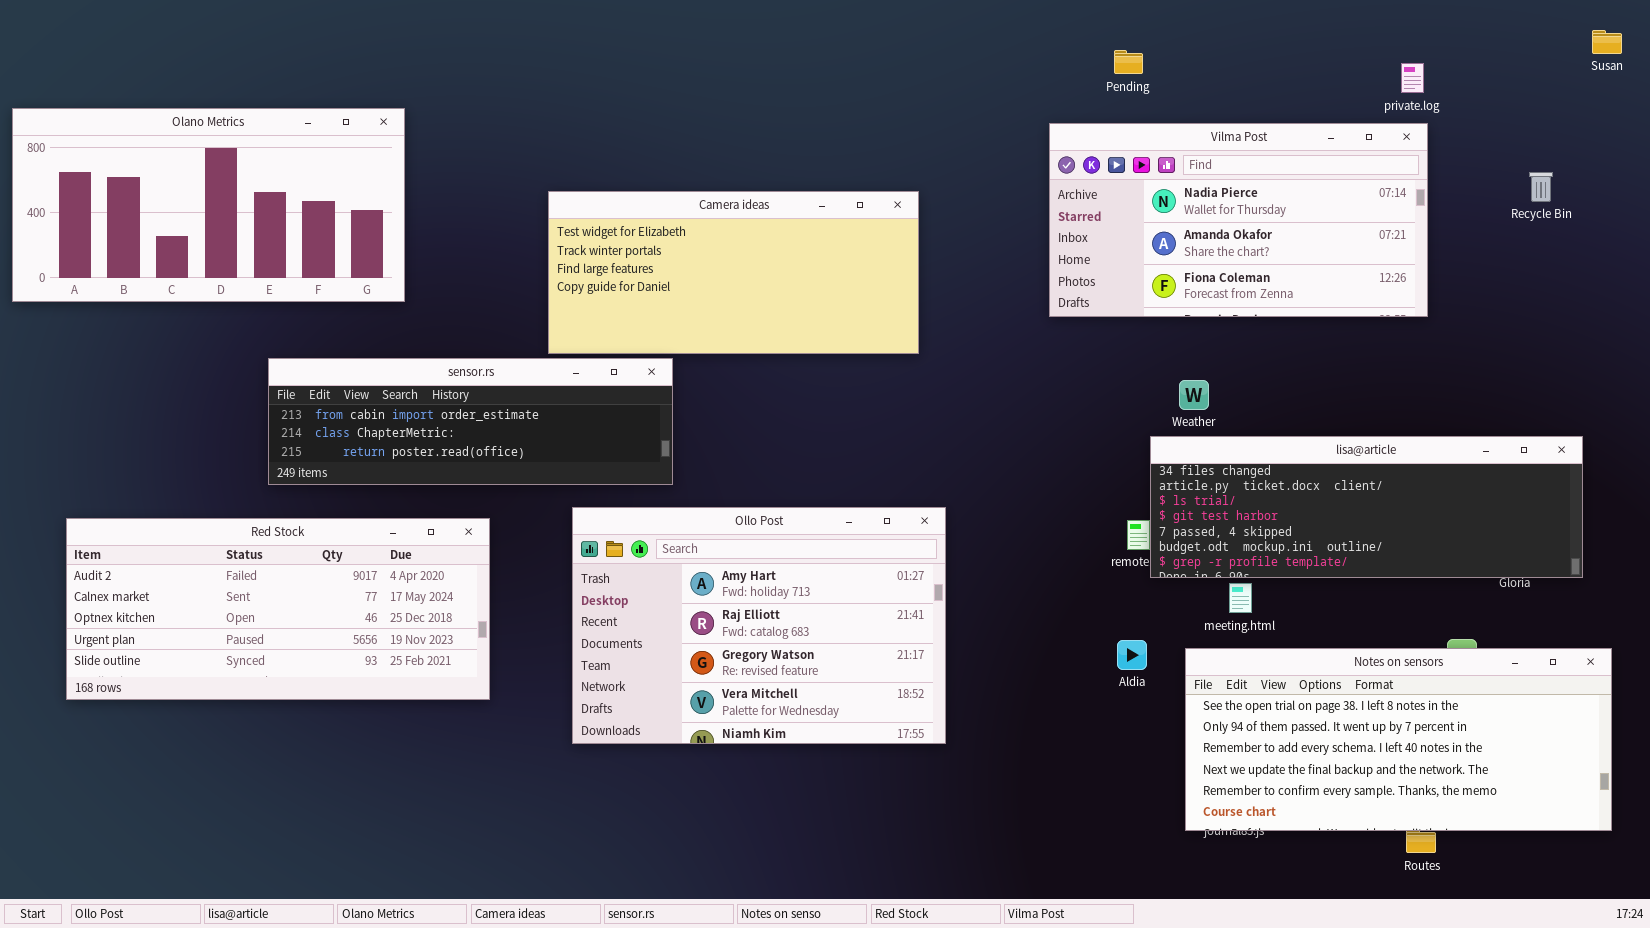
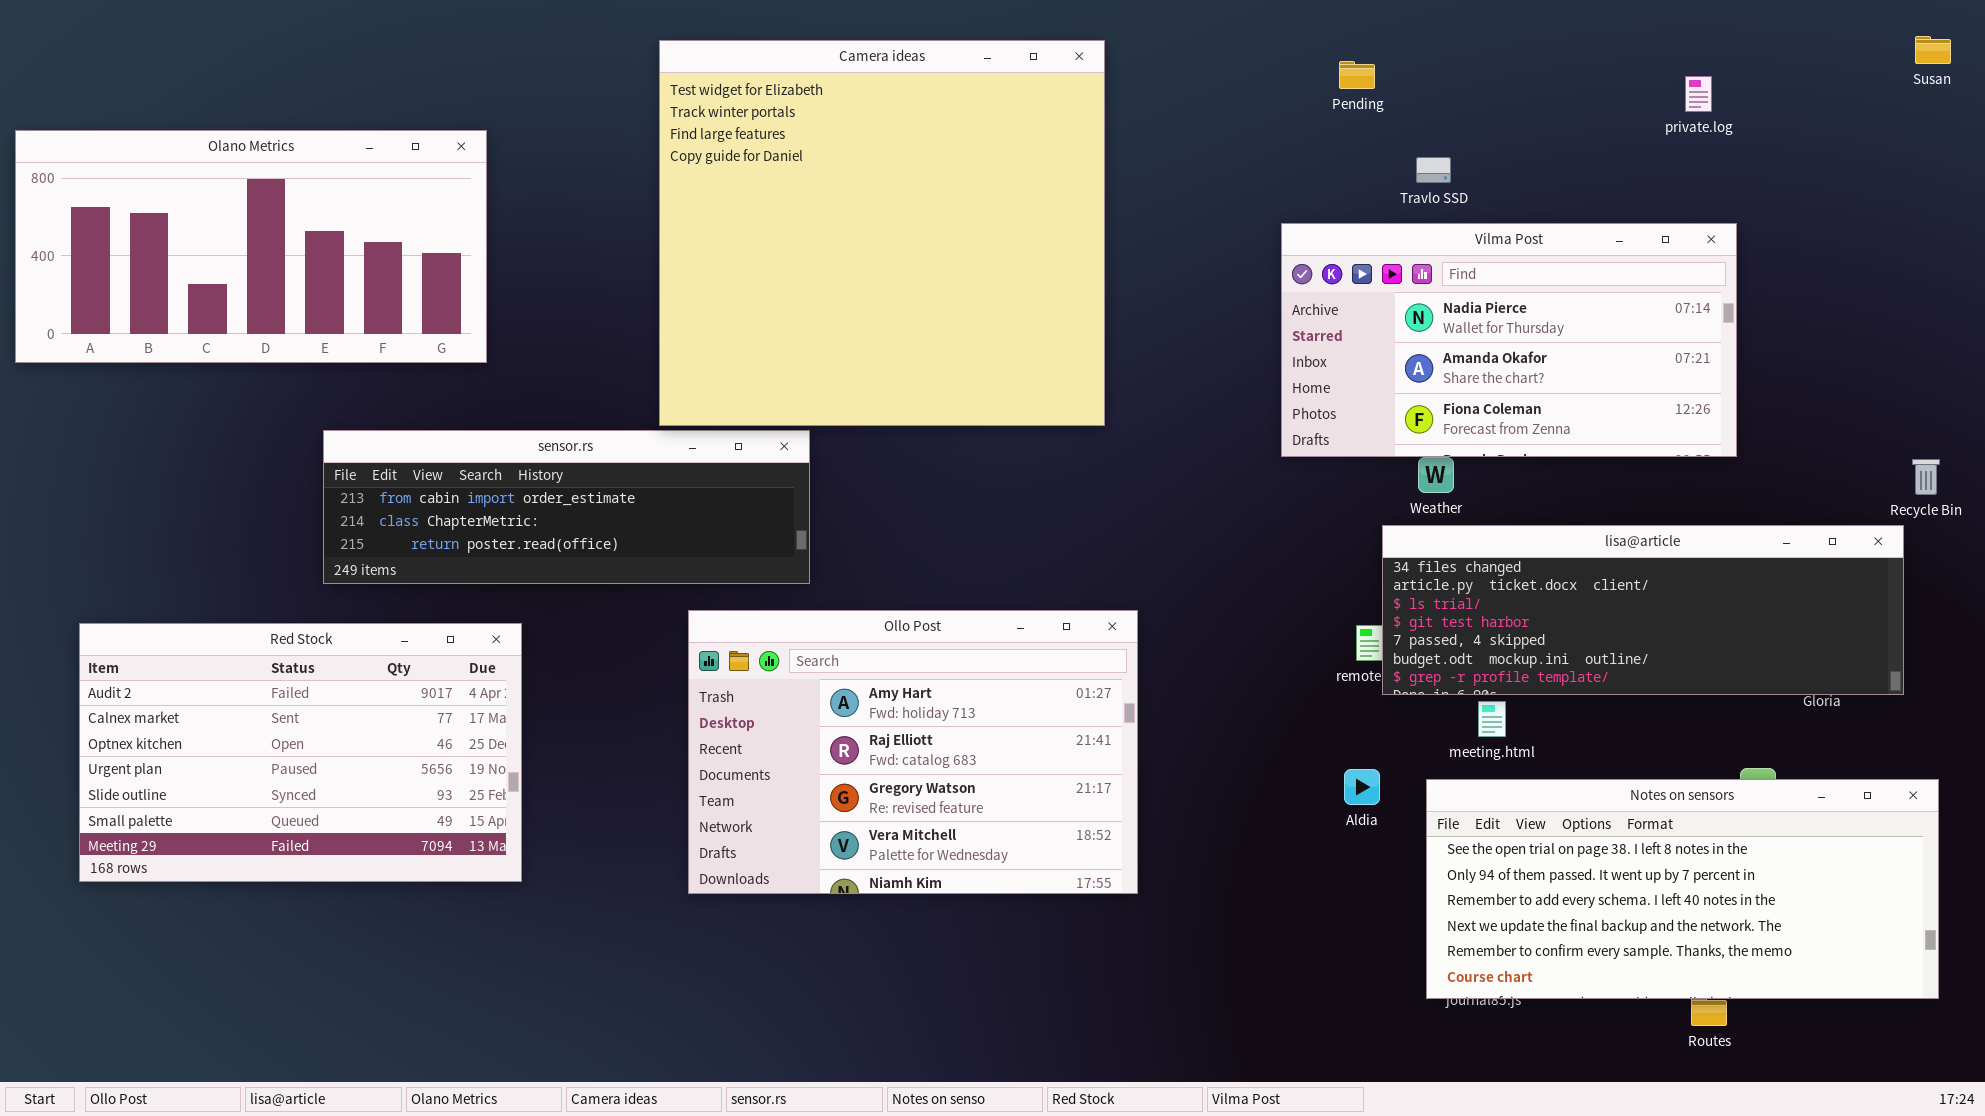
Vilma Post: [1049,123,1428,317] -> [1281,223,1737,457], moved
Recycle Bin: [1529,172,1553,202] -> [1912,459,1940,495], moved
Camera ideas: [548,191,919,354] -> [659,40,1105,426], resized
Red Stock: [66,518,490,700] -> [79,623,522,882], resized

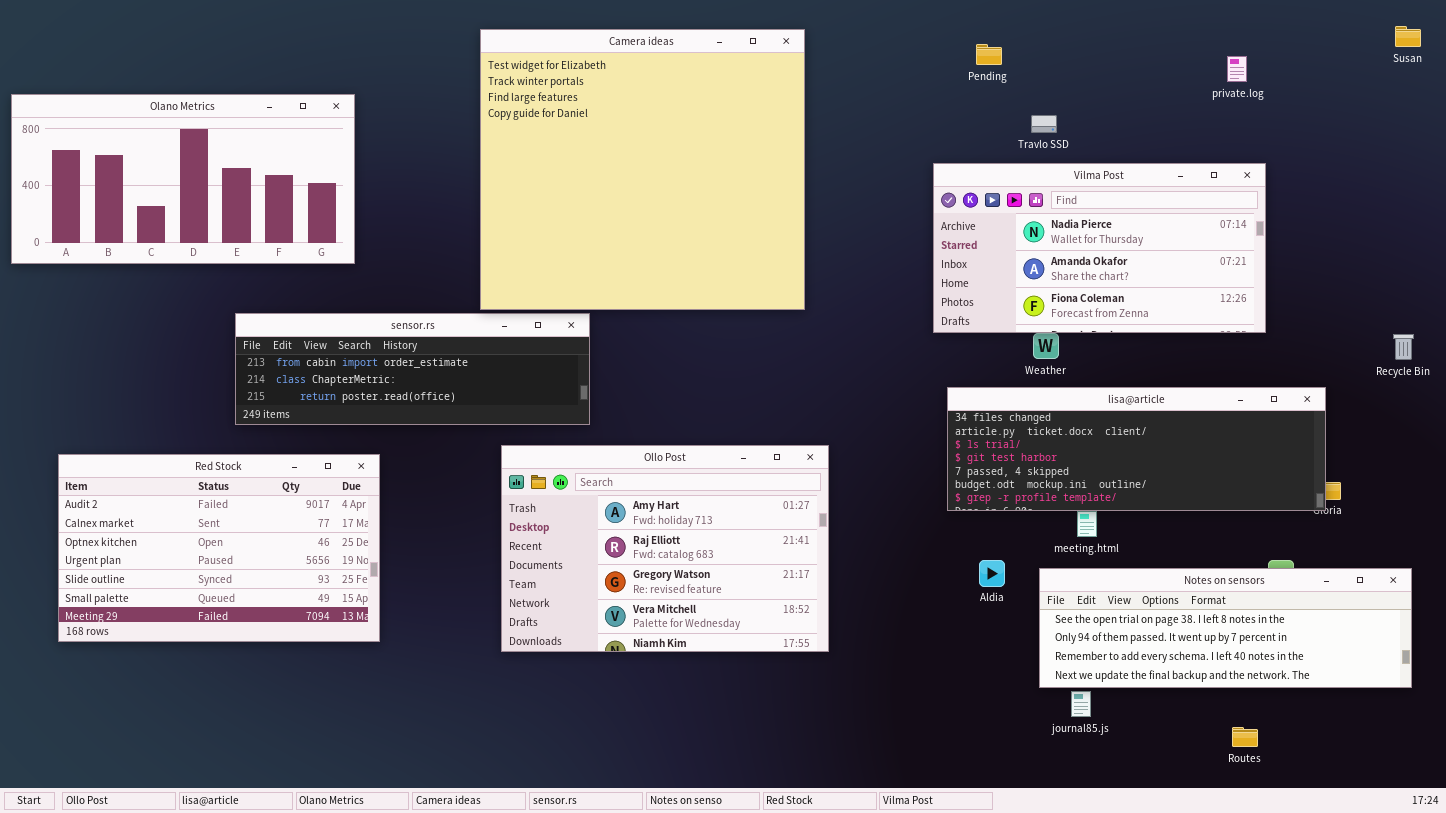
lisa@article: [1382,525,1904,695] -> [947,387,1326,511], moved
Notes on sensors: [1426,779,1939,999] -> [1039,568,1412,688], resized

